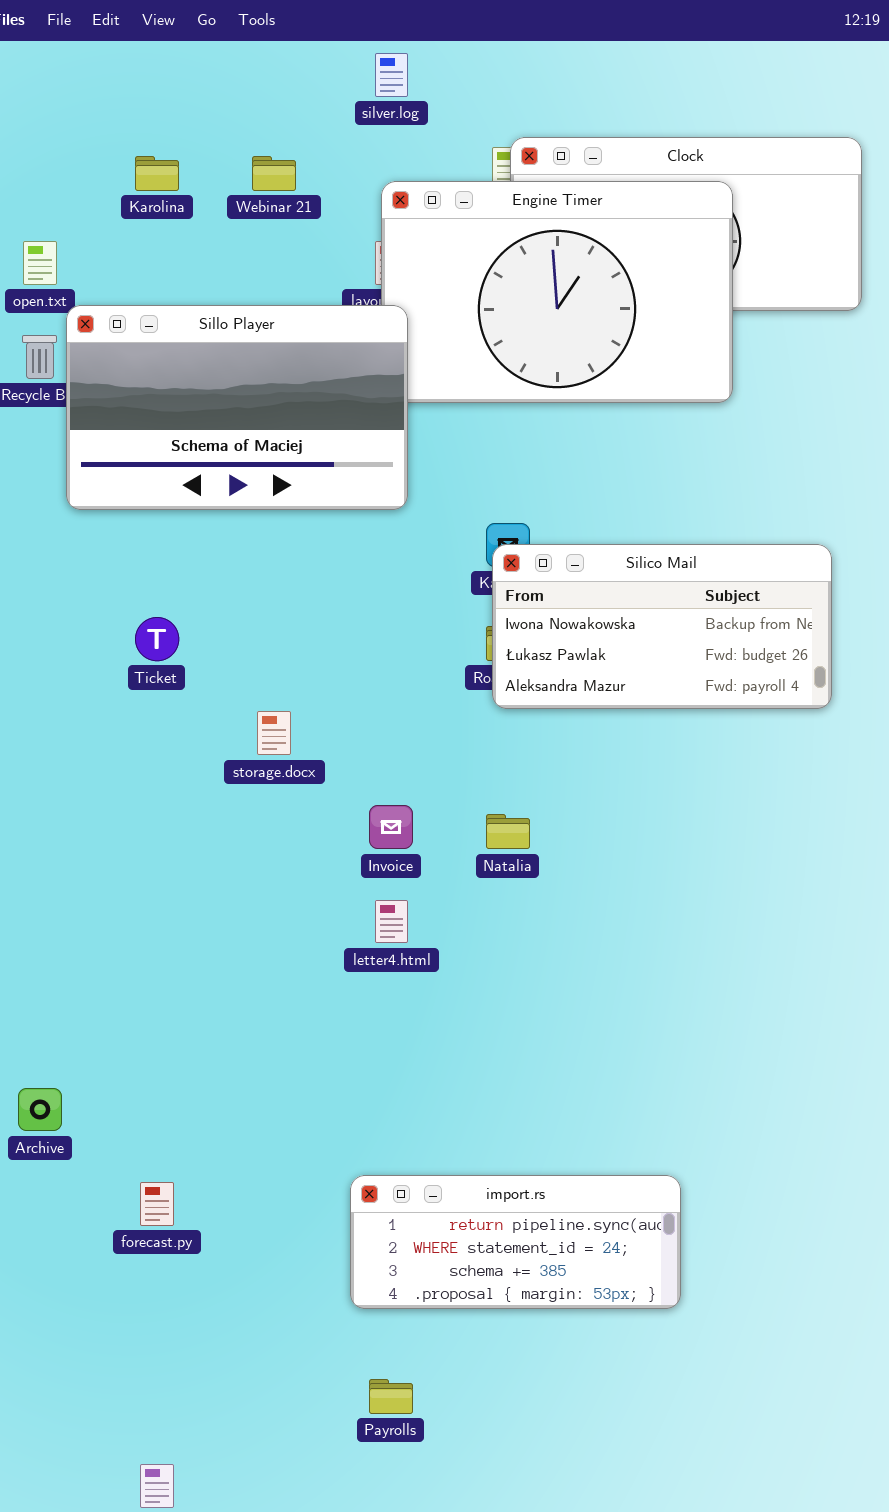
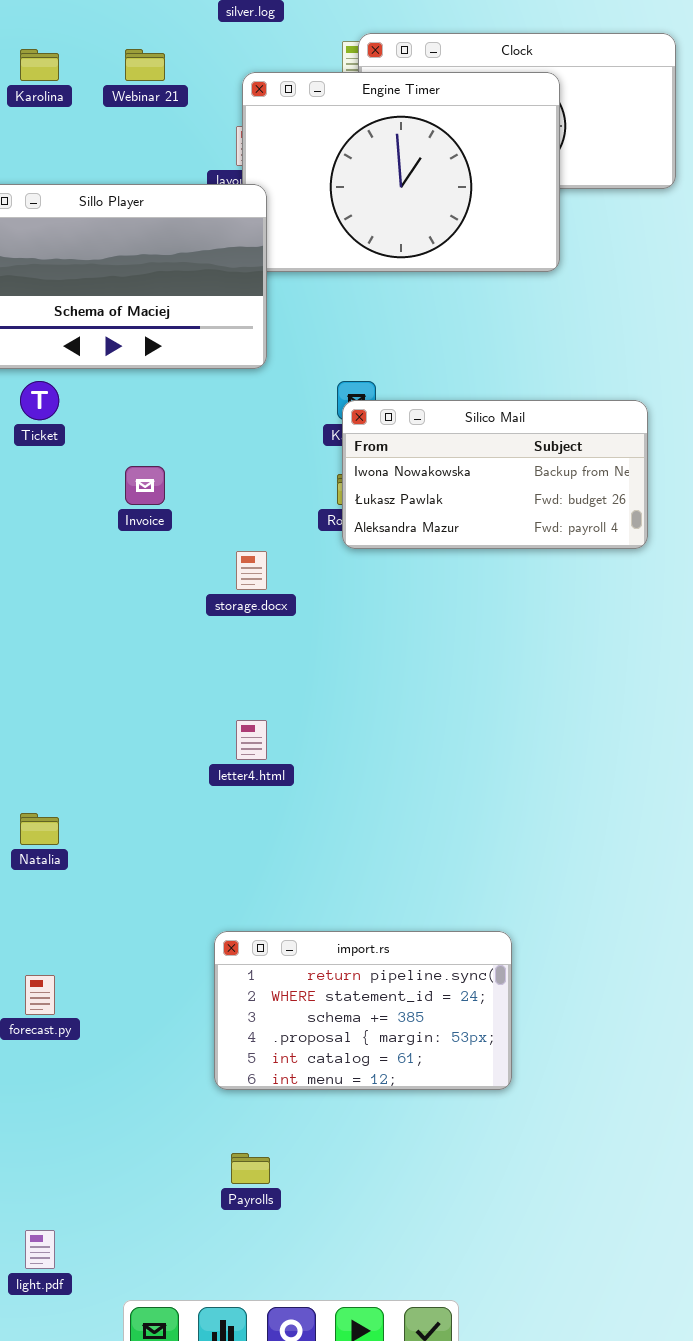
Ticket: [135,617,179,661] -> [20,381,59,420], moved
storage.docx: [257,711,291,755] -> [236,551,267,590], moved
Invoice: [369,805,413,849] -> [125,466,165,505], moved
Natalia: [486,814,530,849] -> [20,813,59,845], moved
import.rs: [350,1175,681,1309] -> [214,931,512,1090], resized

